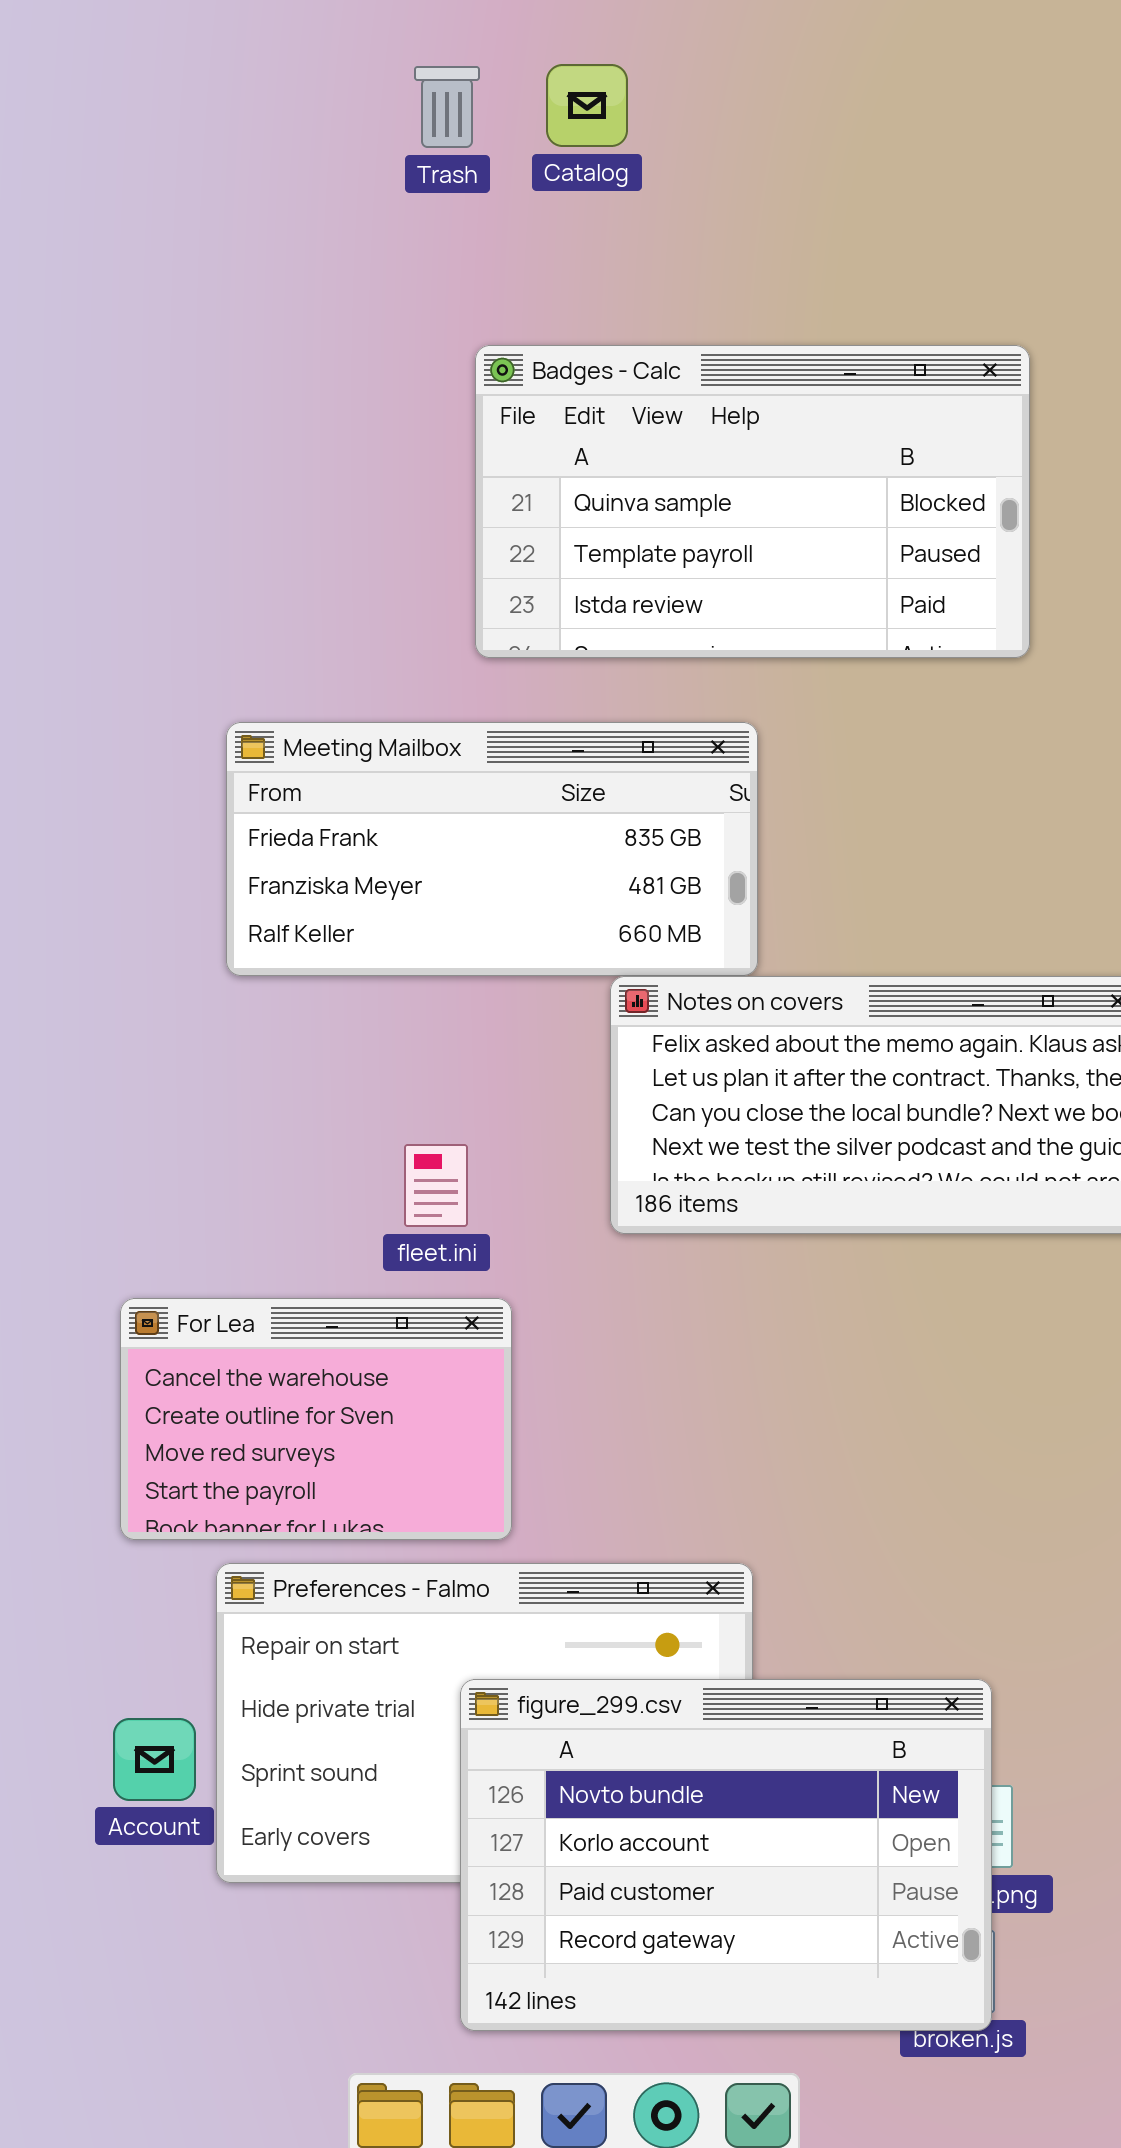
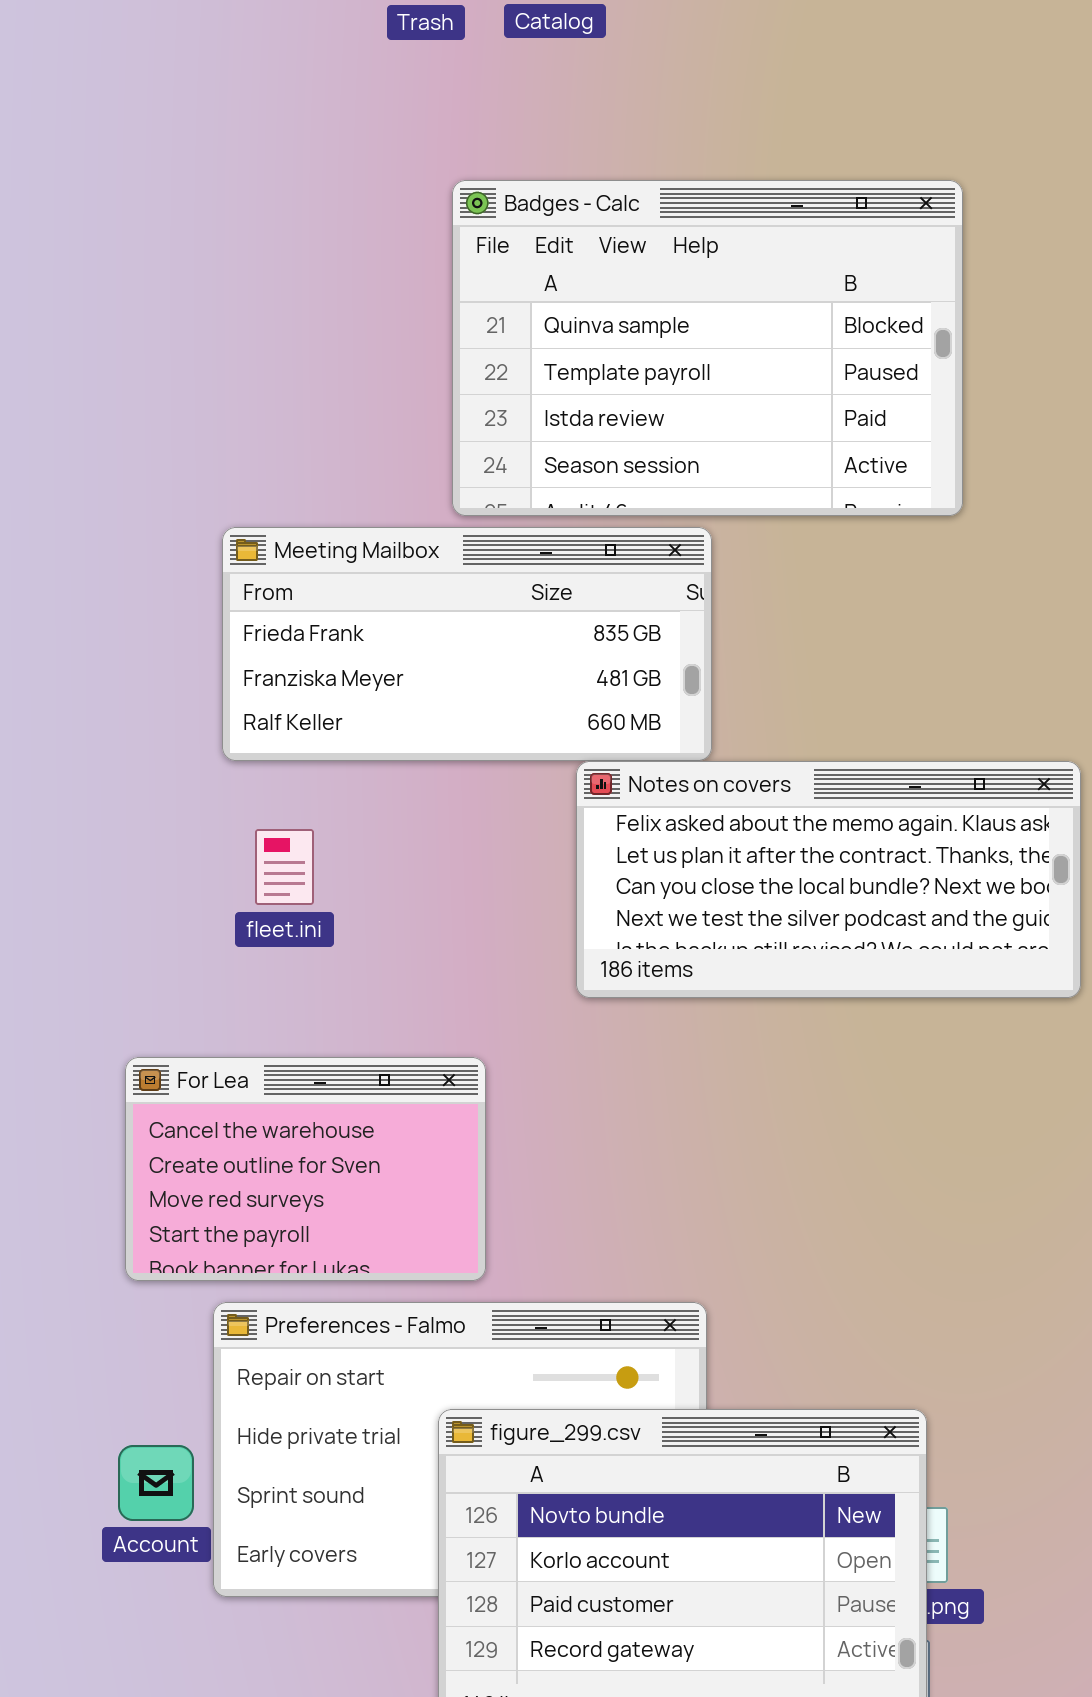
Badges - Calc: [475,345,1030,658] -> [452,180,963,516], resized
fleet.ini: [404,1144,468,1227] -> [255,829,314,905], moved

